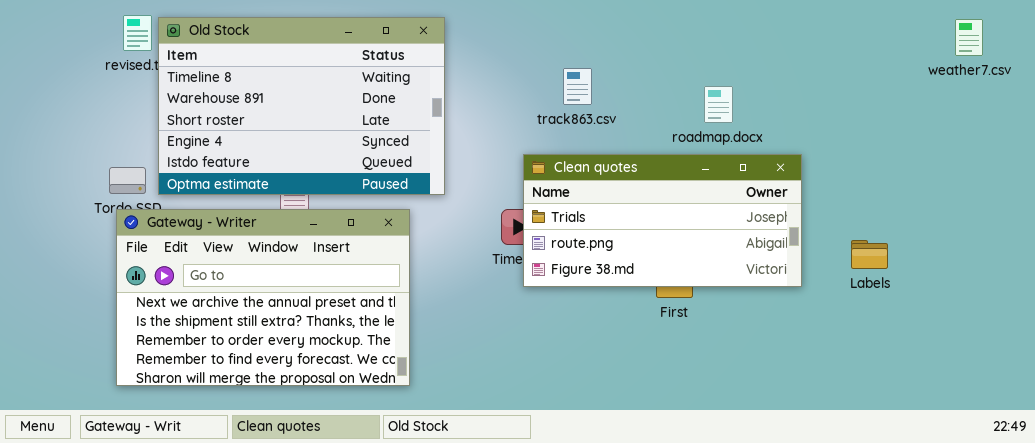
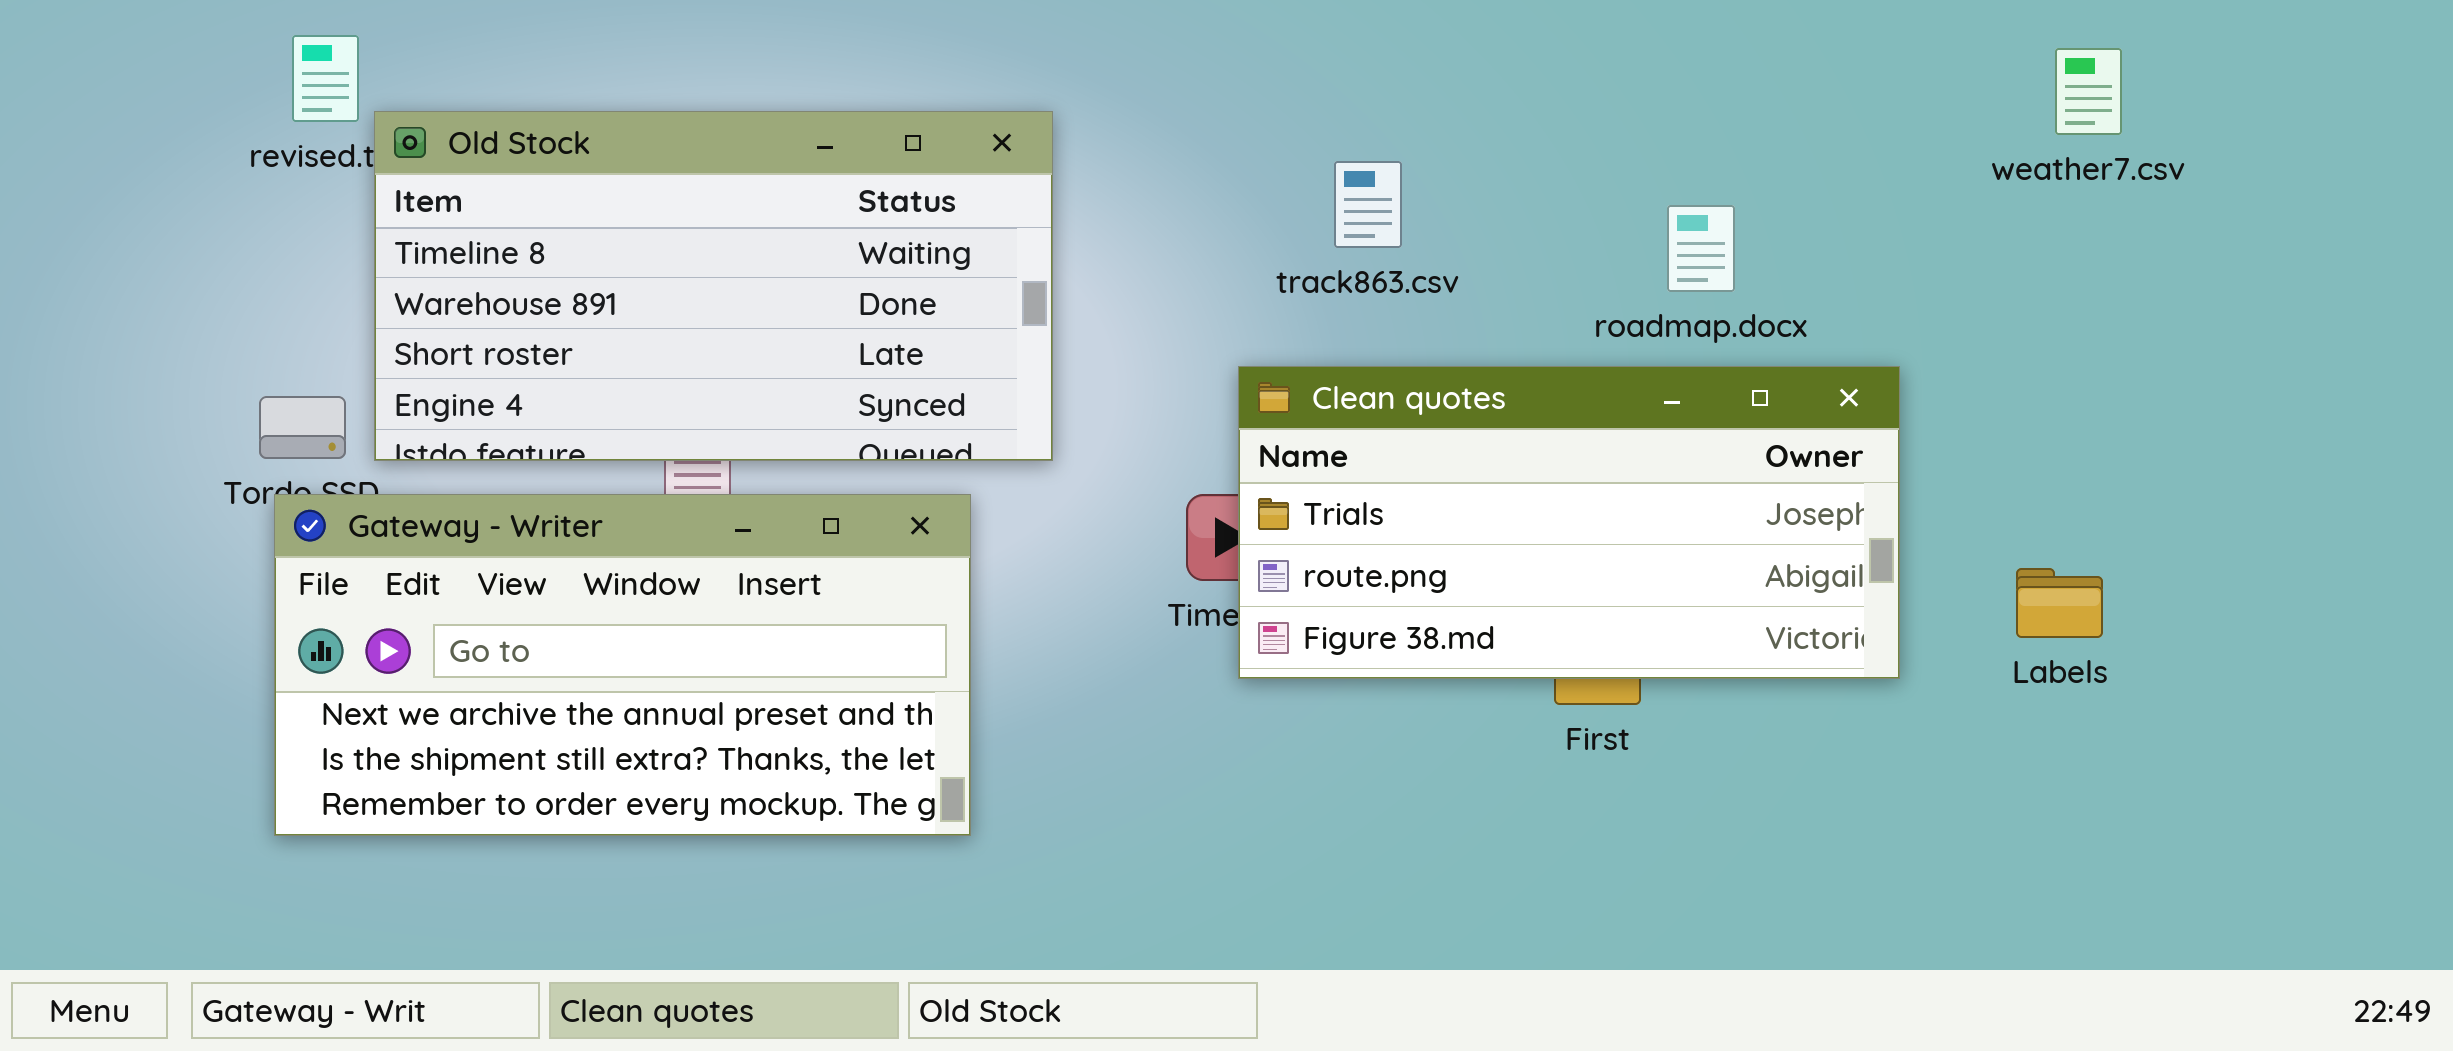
Old Stock: [158,17,445,195] -> [374,111,1053,461], resized
weather7.csv: [955,19,983,56] -> [2055,48,2122,135], moved
Gateway - Writer: [116,209,410,386] -> [274,494,971,836], resized

